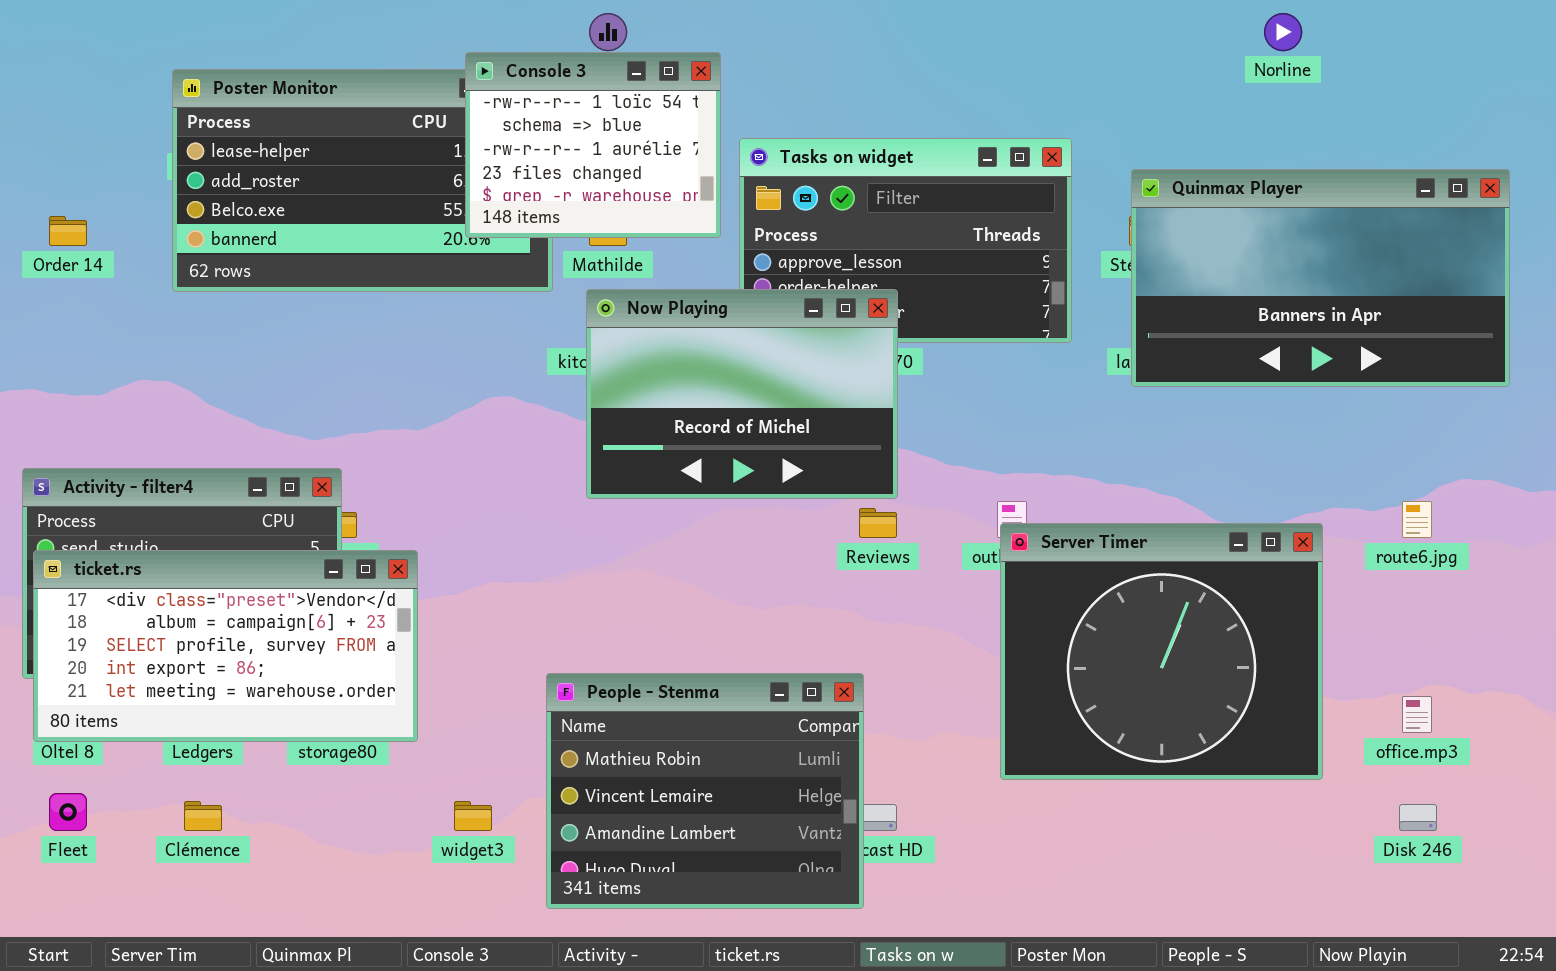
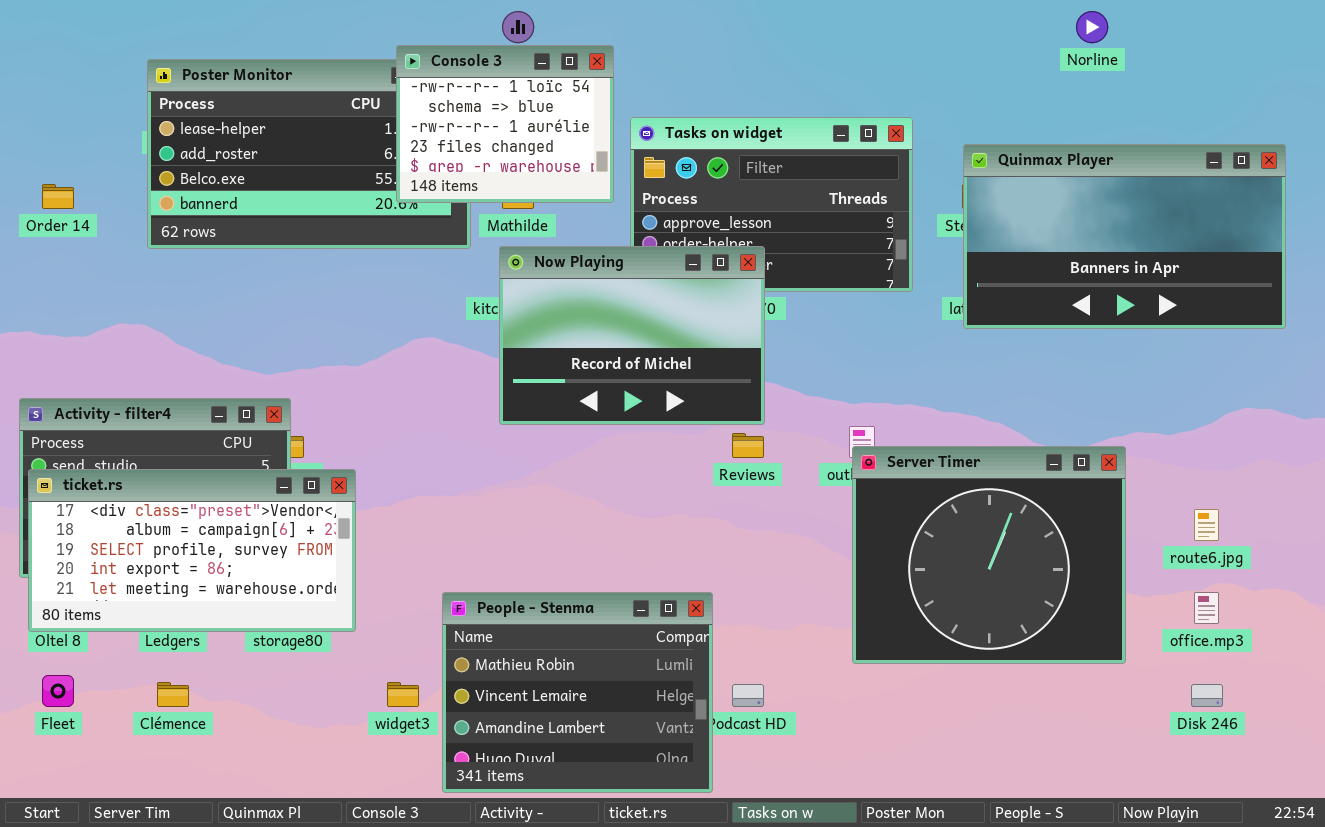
route6.jpg: [1402,501,1432,538] -> [1194,509,1219,541], moved
People - Stenma: [546,673,864,909] -> [442,592,713,793], moved

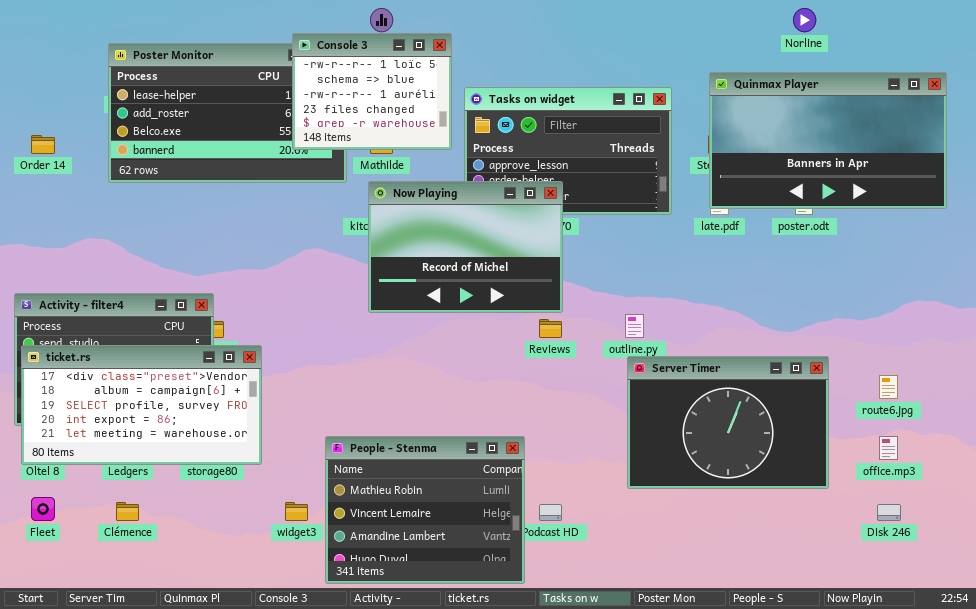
Quinmax Player: [963,144,1286,329] -> [709,72,947,209], moved
Server Timer: [852,446,1126,664] -> [627,356,829,489], resized

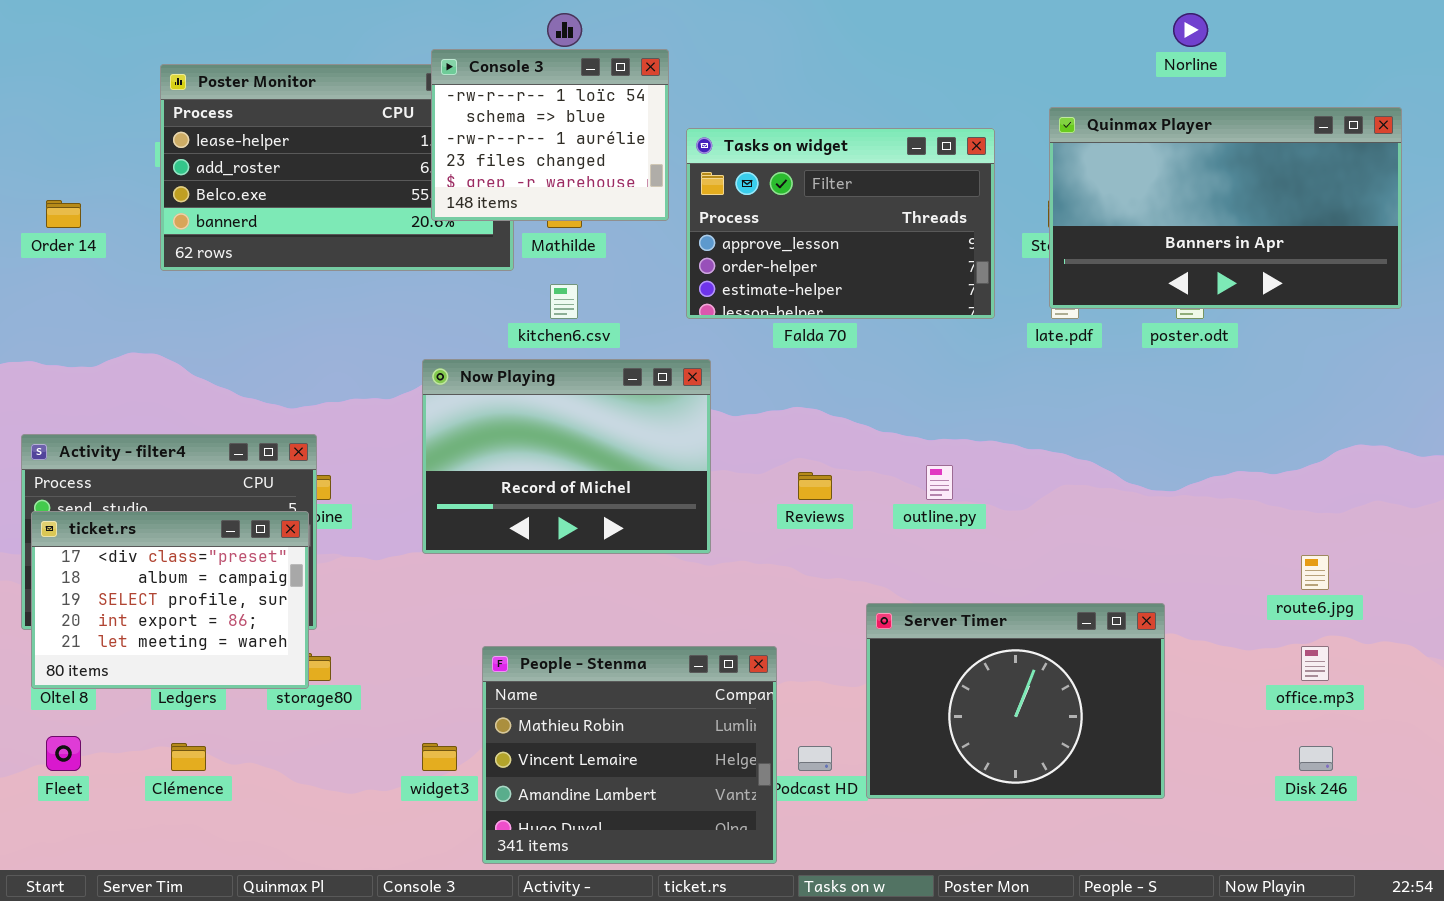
Now Playing: [368,181,563,313] -> [422,359,711,554], moved
ticket.rs: [21,345,262,465] -> [31,511,309,689], resized
Server Timer: [627,356,829,489] -> [866,603,1165,799], moved

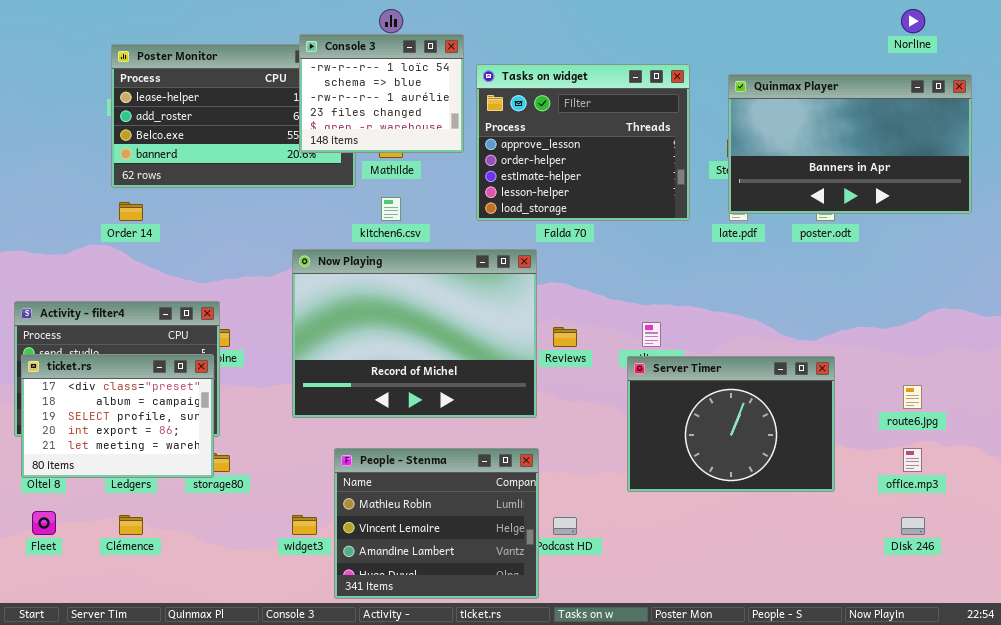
Norline: [1173,13,1208,47] -> [901,9,925,33], moved
Tasks on widget: [686,128,995,319] -> [476,64,690,221], resized
Order 14: [46,200,81,228] -> [119,202,143,221], moved
Now Playing: [422,359,711,554] -> [292,249,537,418], resized
Server Timer: [866,603,1165,799] -> [627,356,835,492], moved

